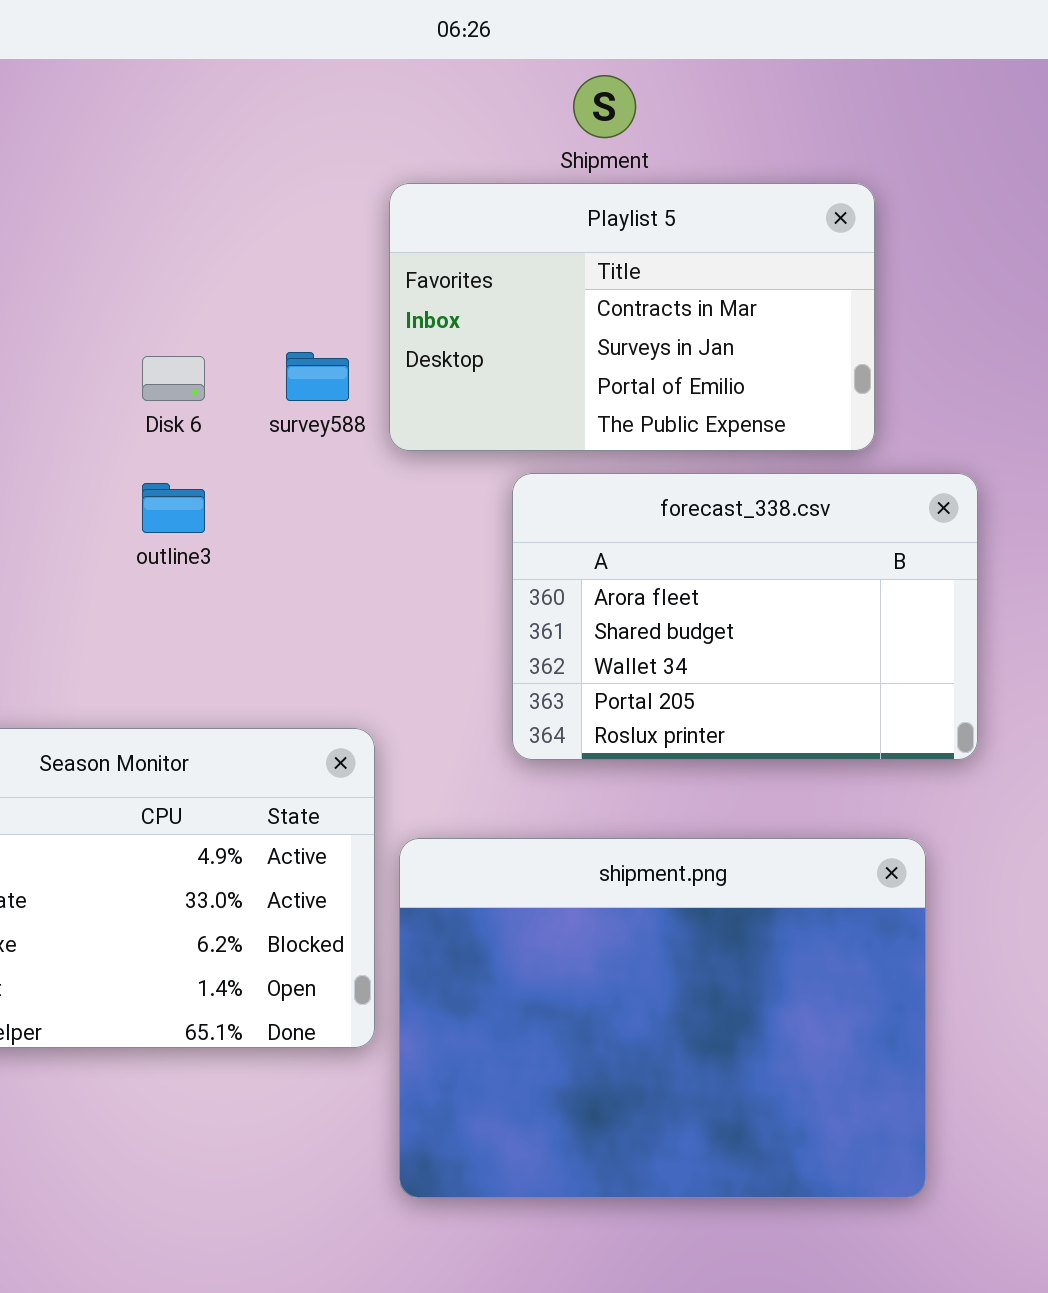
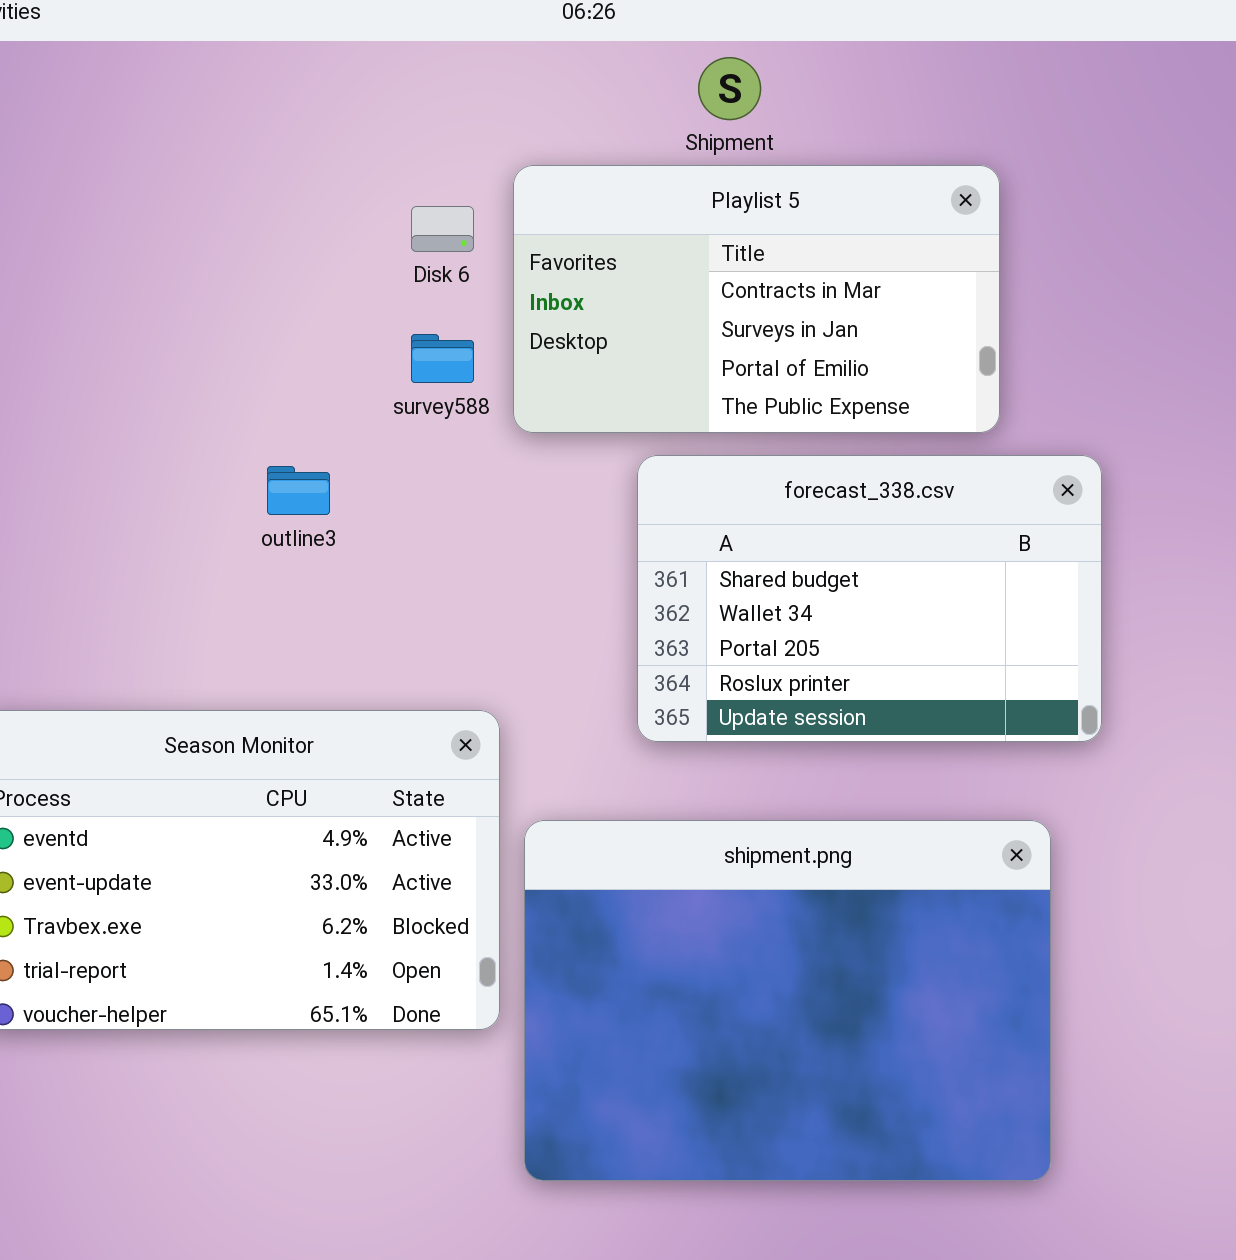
Disk 6: [142,356,205,401] -> [411,206,474,252], moved
forecast_338.csv: [512,473,978,760] -> [637,455,1102,742], scrolled down 1 row

